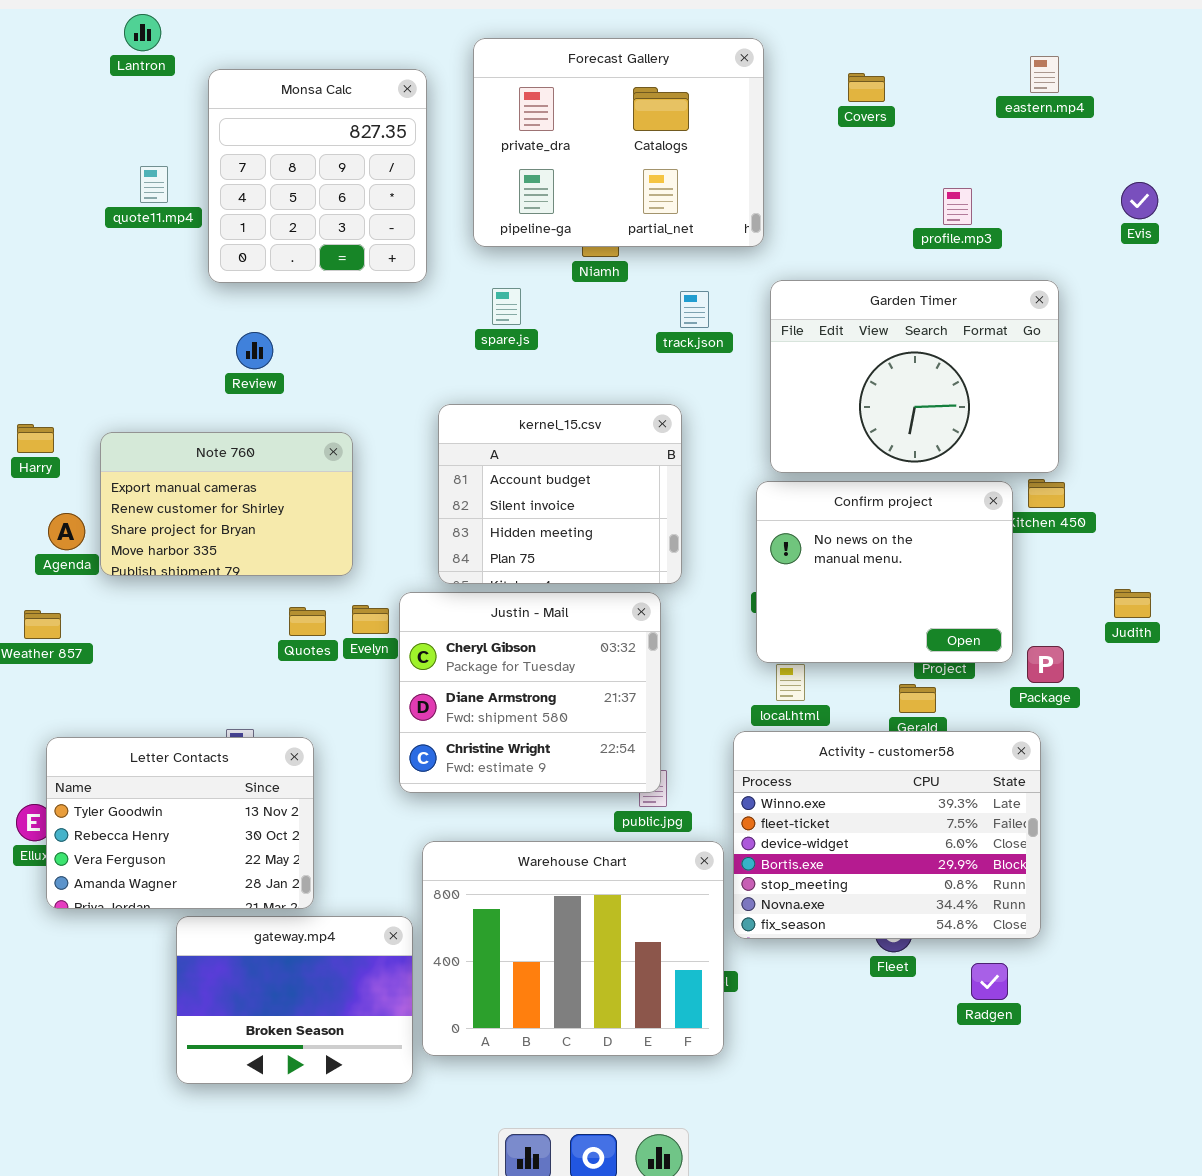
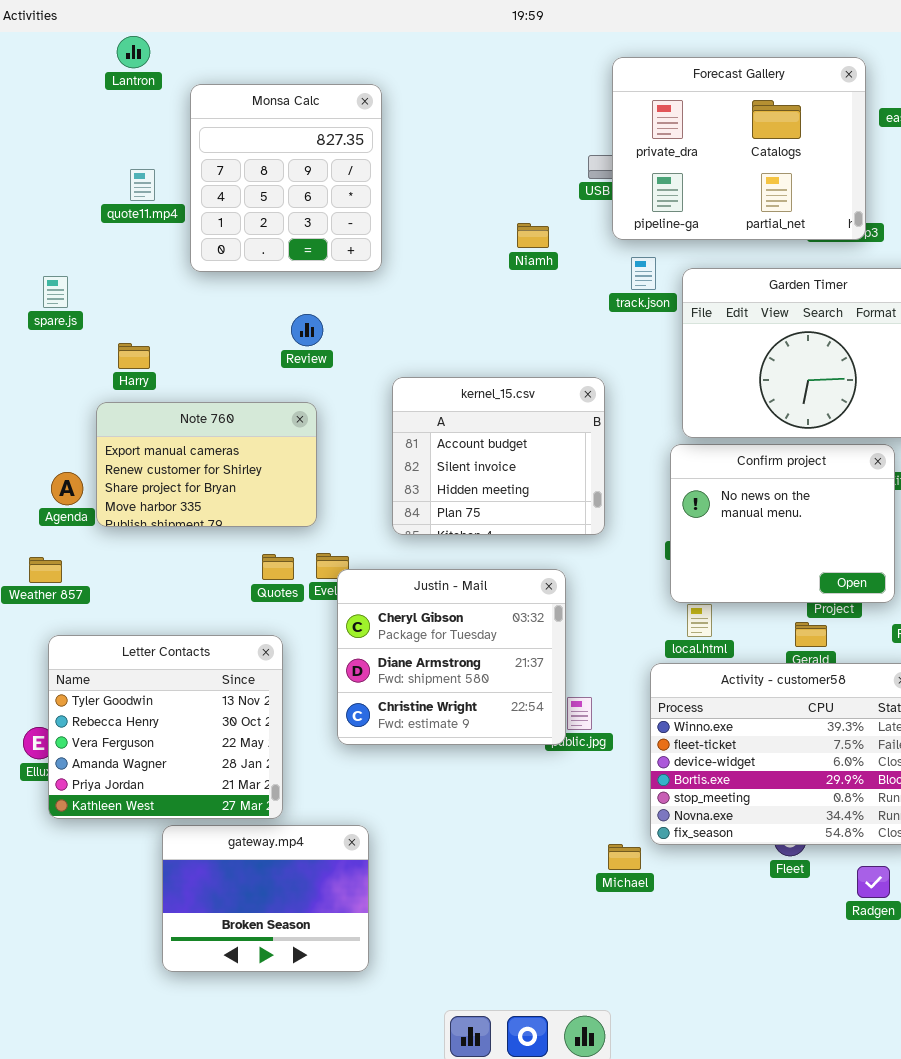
Forecast Gallery: [473,38,764,247] -> [612,57,866,240], moved
spare.js: [492,288,521,325] -> [43,276,68,308], moved
track.json: [680,291,709,328] -> [631,257,656,290], moved
Review: [236,332,273,369] -> [291,314,323,346], moved
Harry: [17,424,54,453] -> [118,343,150,369], moved
Justin - Mail: [399,592,661,793] -> [337,569,566,745], moved
Letter Contacts: [46,737,314,909] -> [48,635,283,819], resized
Warehouse Chart: [422,841,724,1056] -> none, closed

